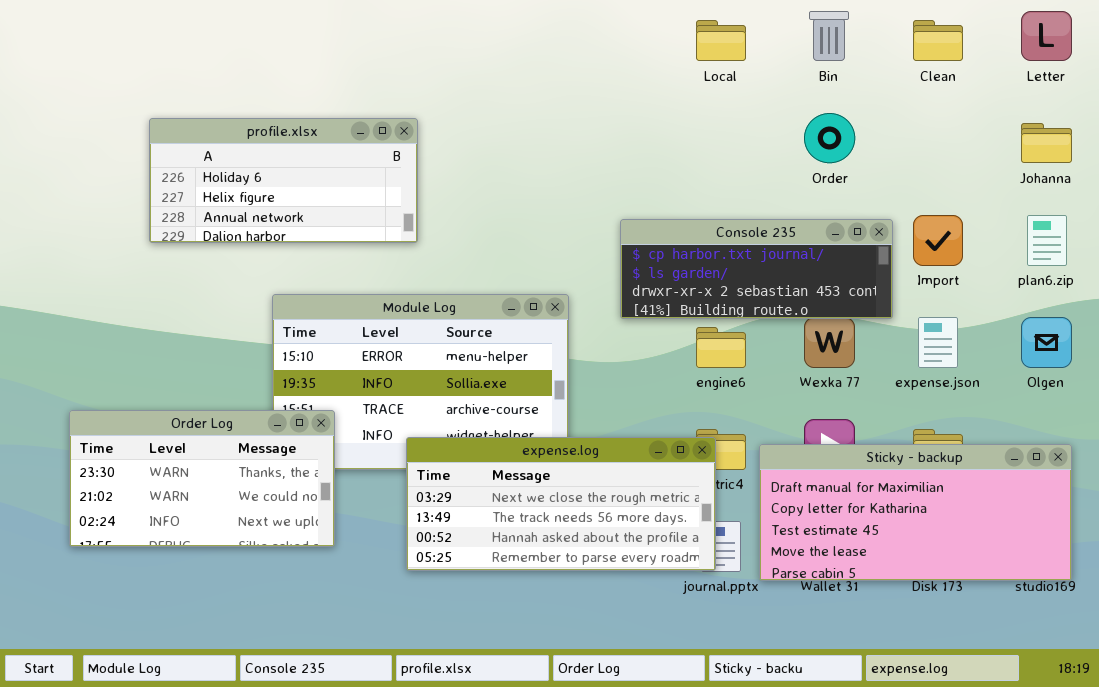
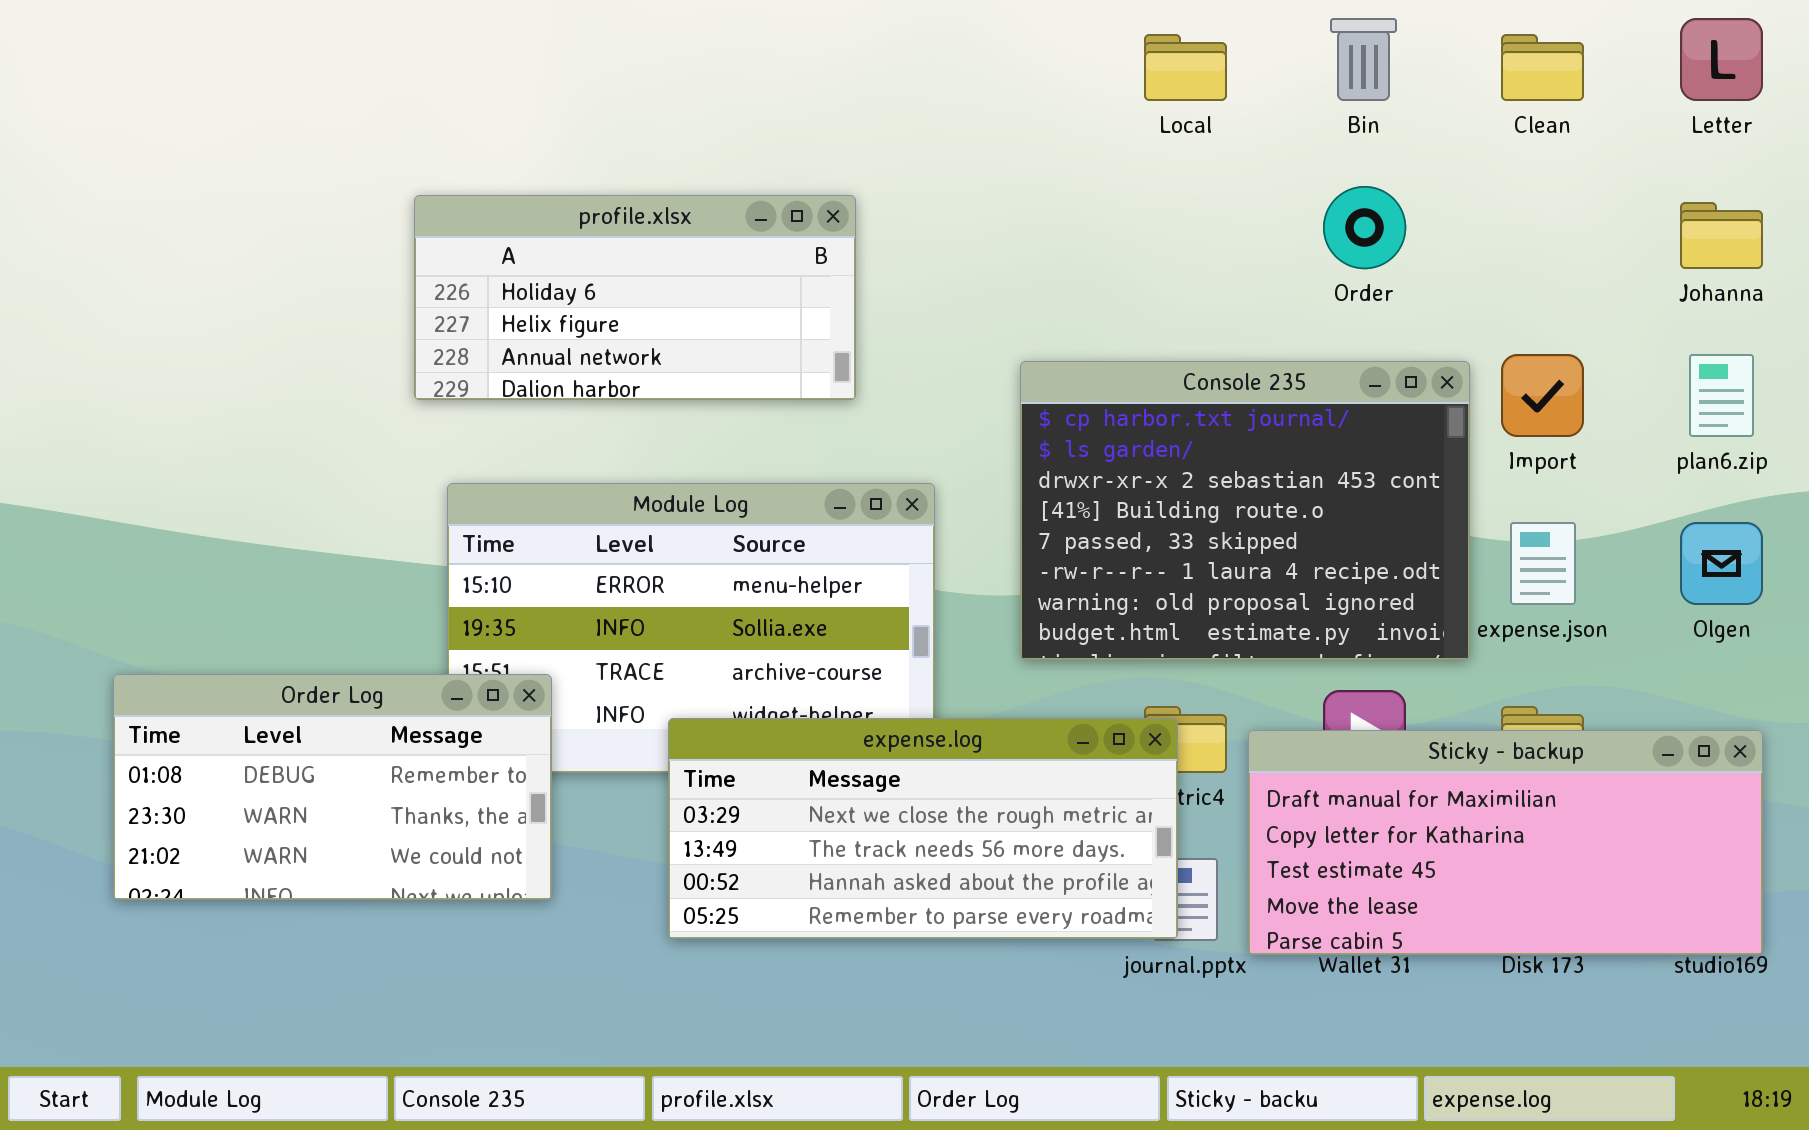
profile.xlsx: [149,118,418,243] -> [414,195,856,400], moved
Console 235: [620,219,893,319] -> [1020,361,1470,660], resized
Order Log: [69,410,335,547] -> [113,674,552,900], scrolled up 1 row

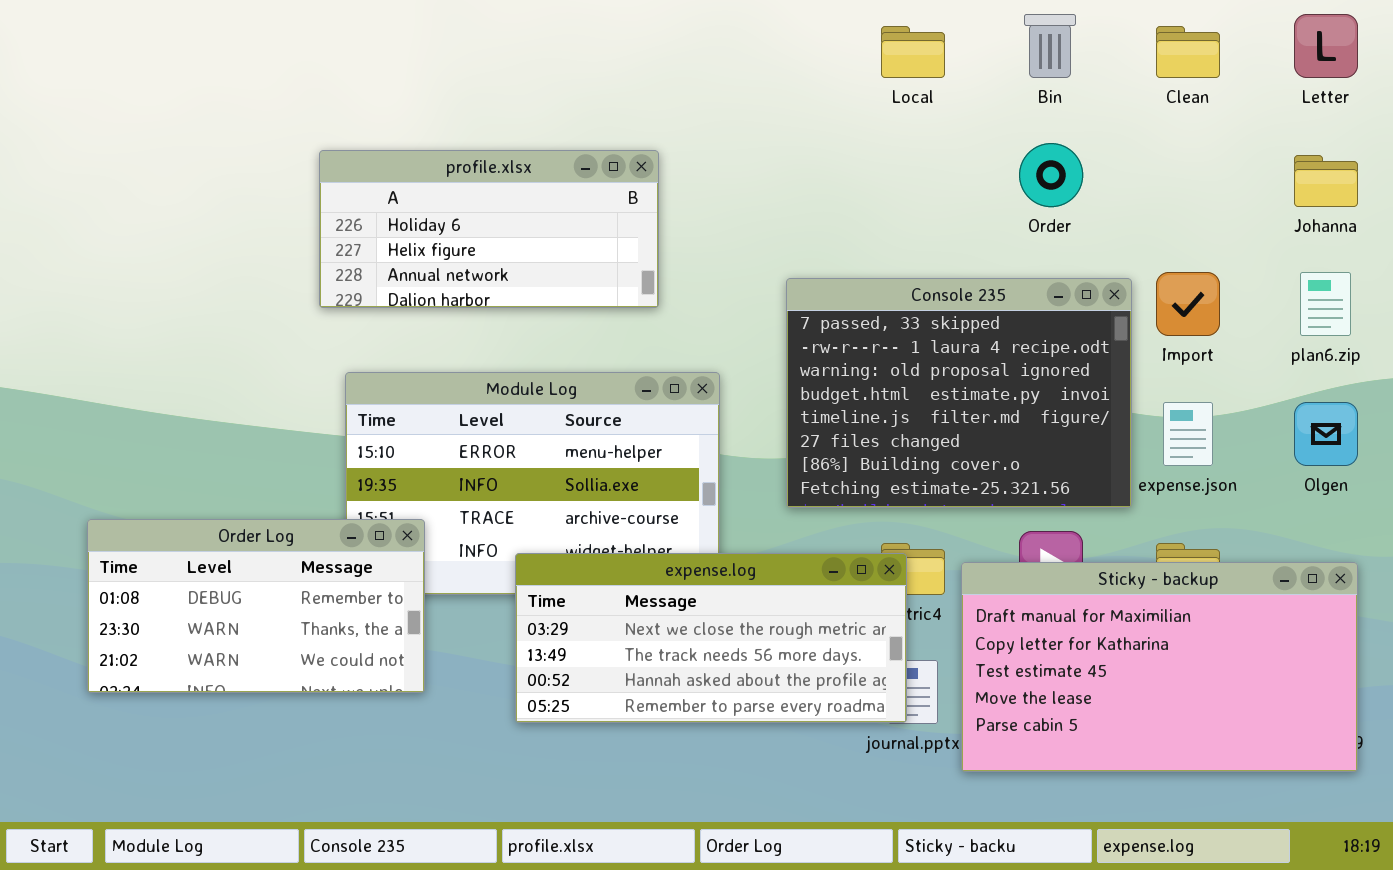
Console 235: [1020,361,1470,660] -> [786,278,1132,508], scrolled down 4 rows
Sticky - backup: [1248,730,1763,955] -> [961,562,1358,772], resized

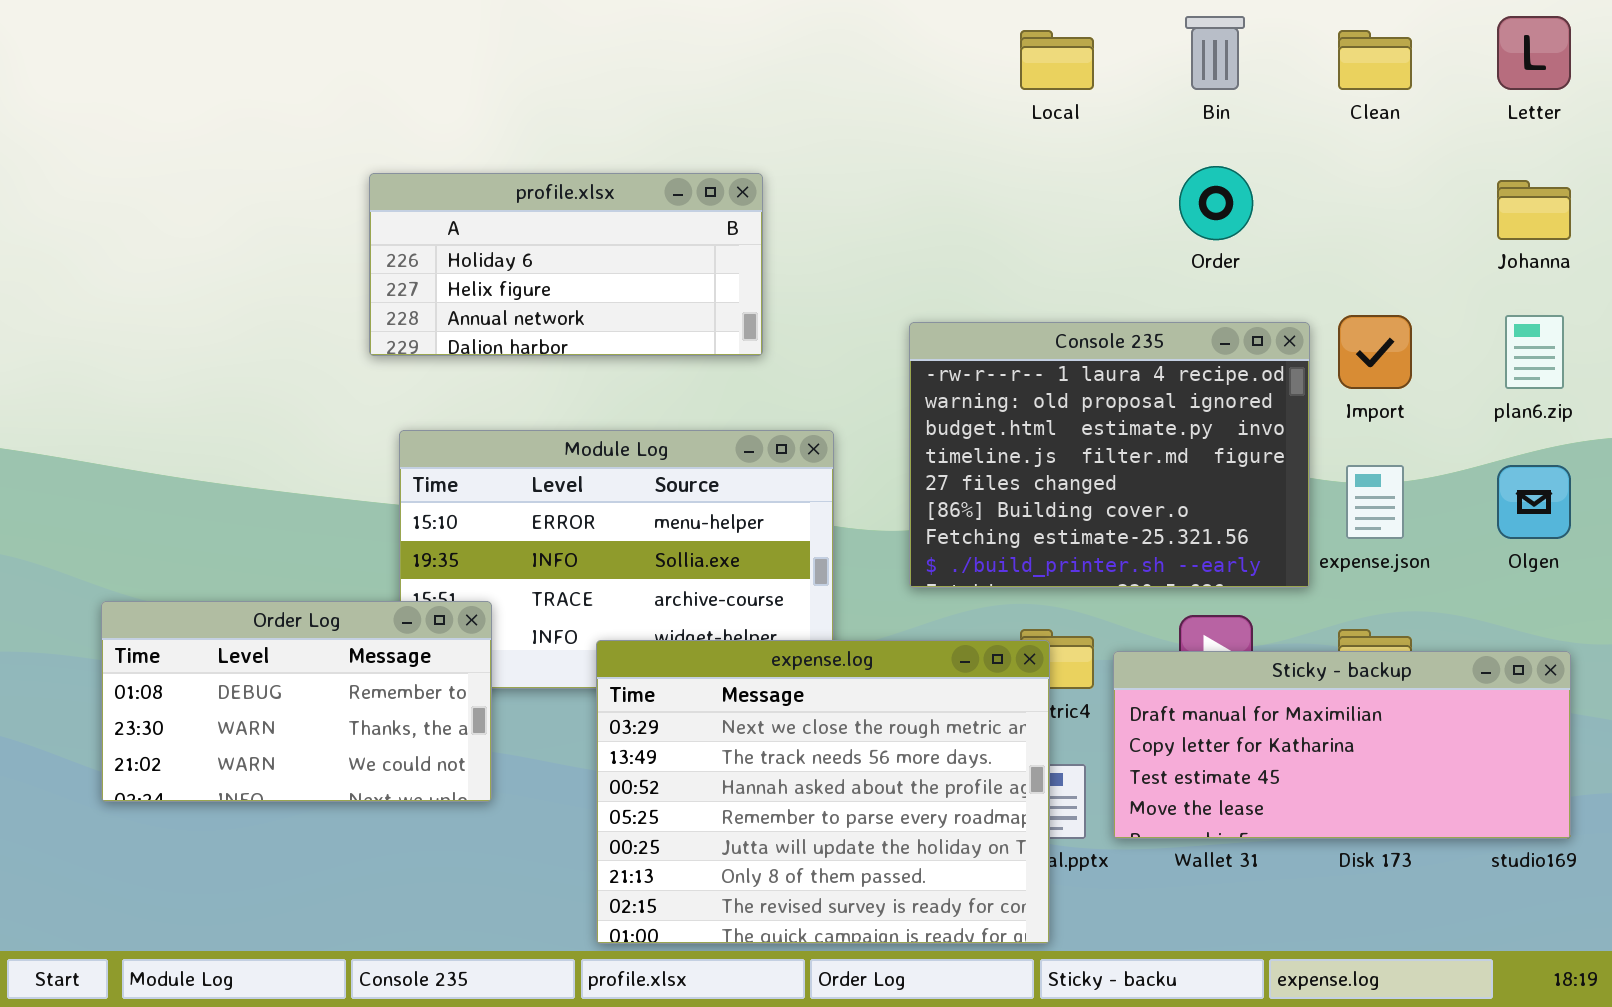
Console 235: [786,278,1132,508] -> [909,322,1310,588], scrolled down 1 row
expense.log: [515,553,907,723] -> [596,640,1050,944], resized
Sticky - backup: [961,562,1358,772] -> [1113,651,1571,839], resized

